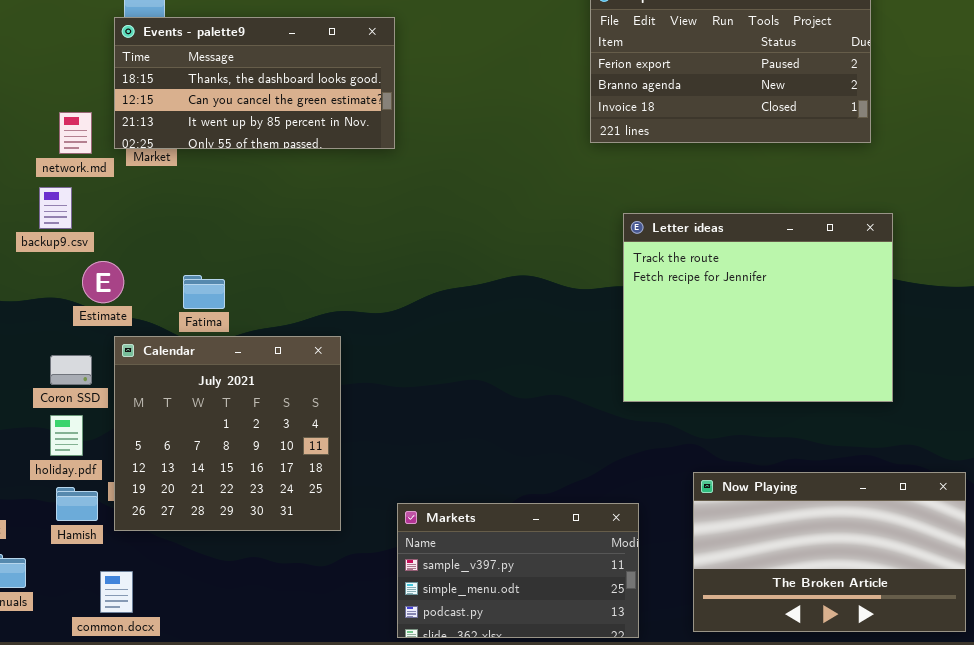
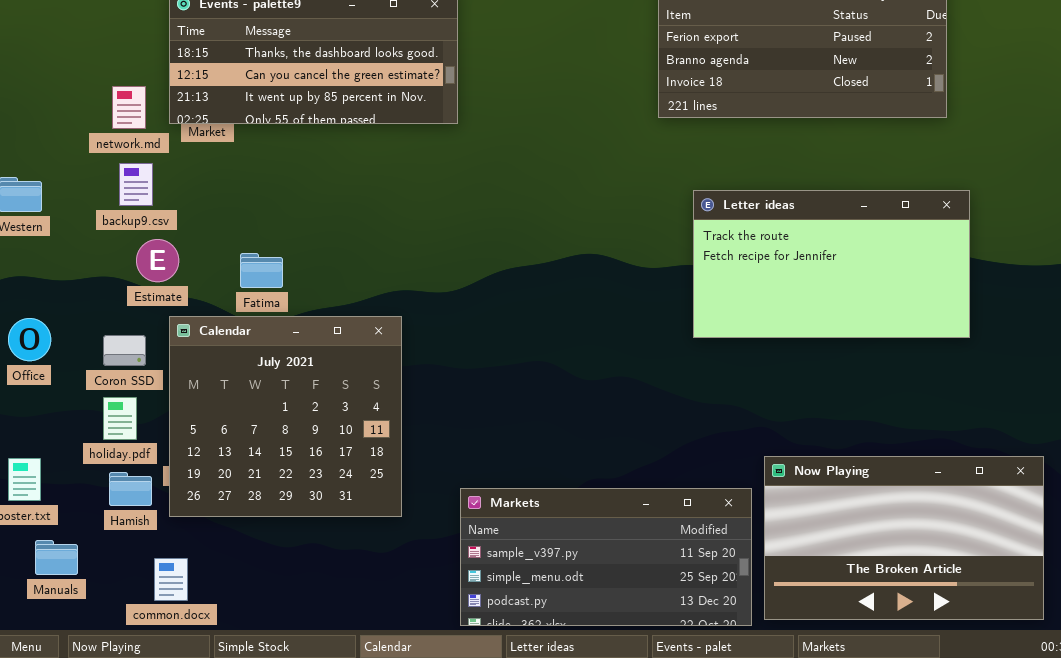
backup9.csv: [39,187,72,229] -> [119,163,153,206], moved
Letter ideas: [623,213,893,402] -> [693,190,970,338], resized
Markets: [397,503,639,638] -> [460,488,752,626], resized

